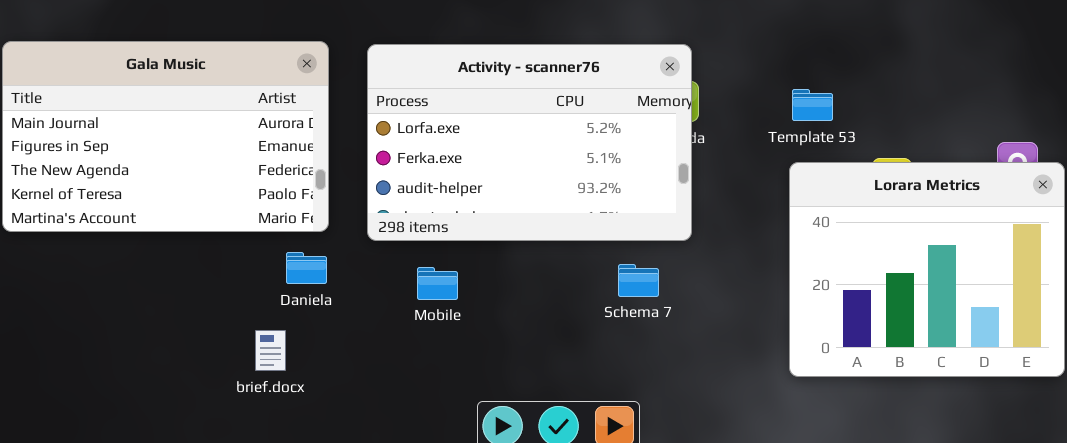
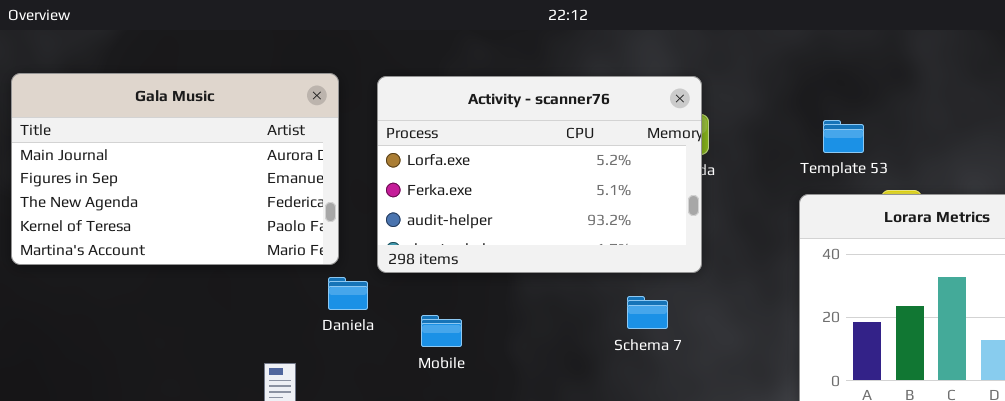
Template 53: [792,89,833,121] -> [823,120,864,153], moved
Daniela: [286,252,327,284] -> [328,277,368,310], moved
Mobile: [417,267,458,300] -> [421,315,462,347], moved

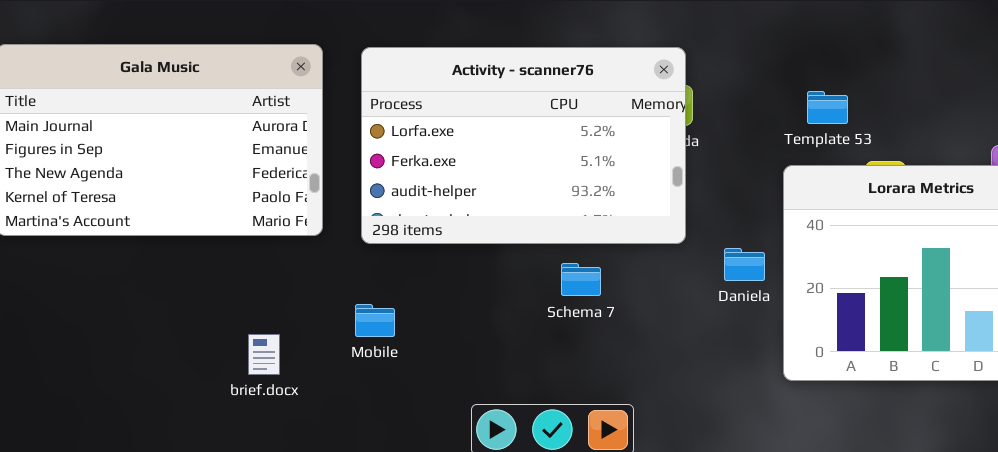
Daniela: [328,277,368,310] -> [724,248,765,281], moved
Schema 7: [627,296,668,329] -> [561,263,601,296], moved
Mobile: [421,315,462,347] -> [355,304,395,337], moved

